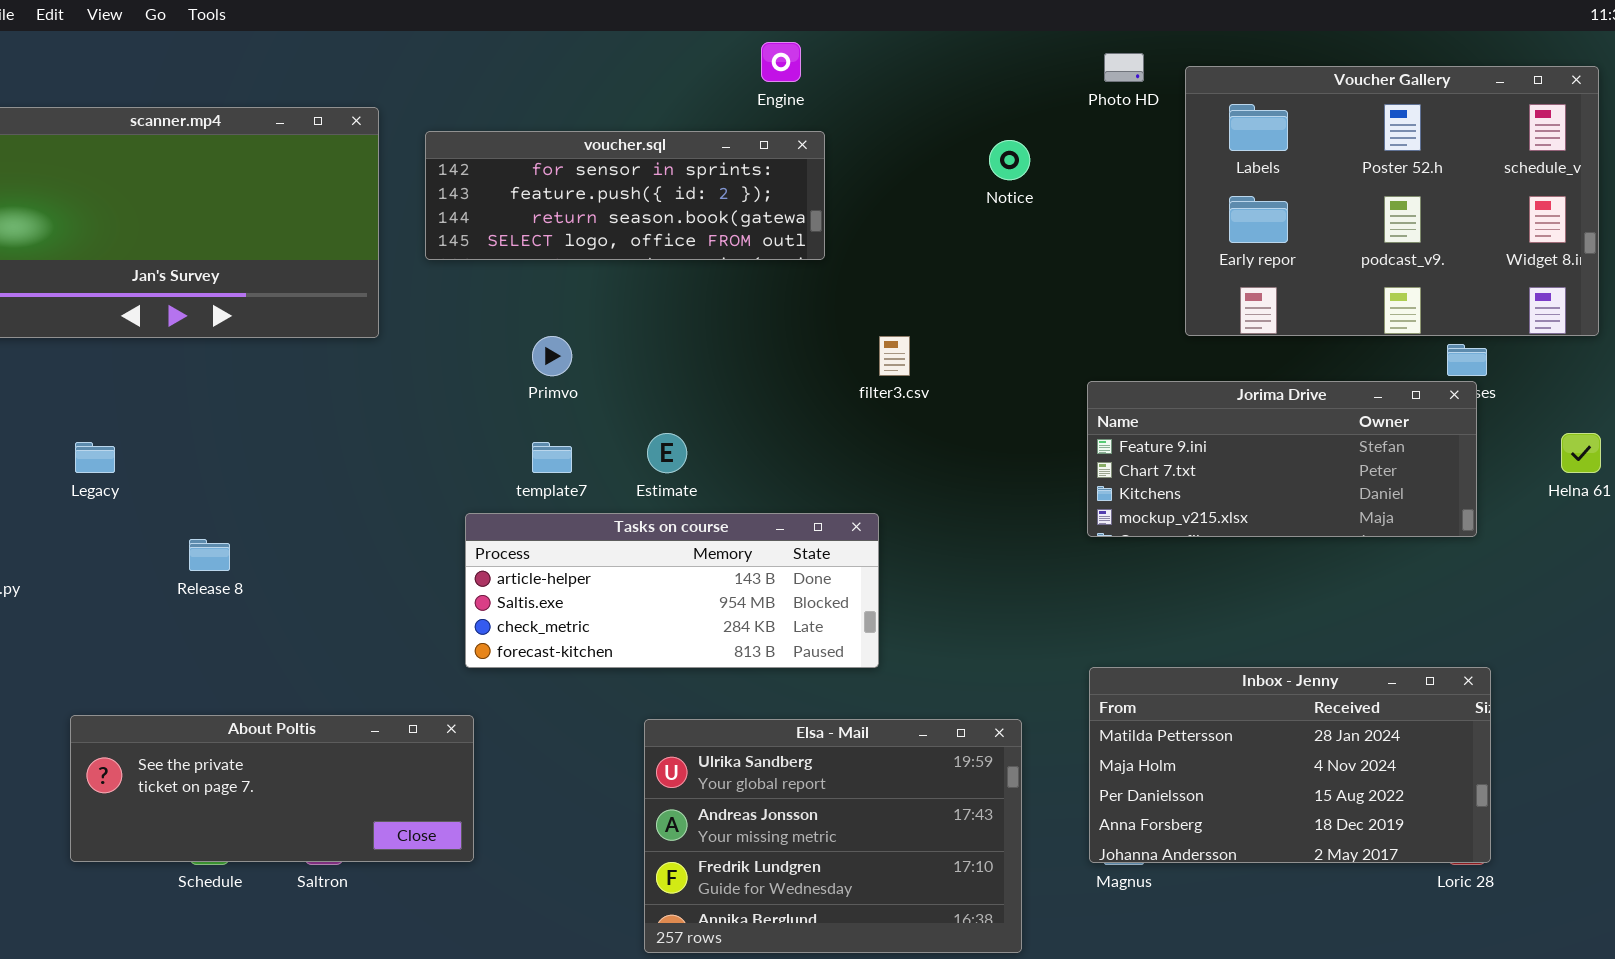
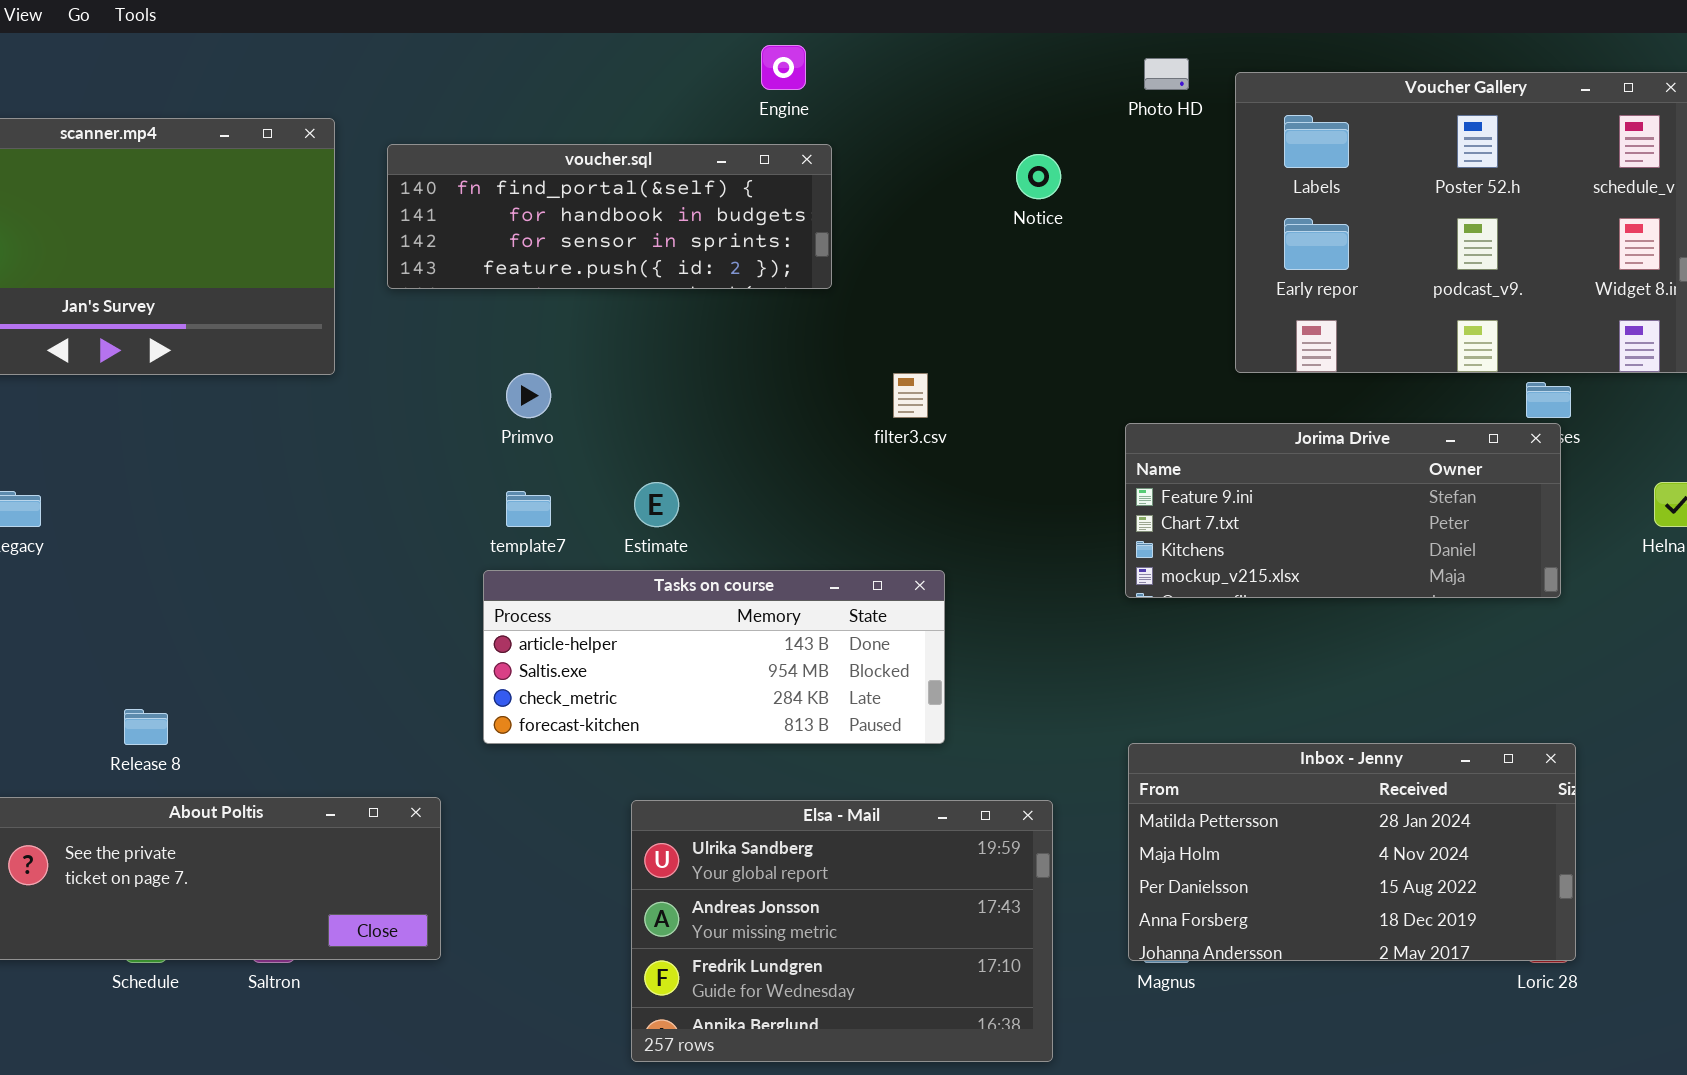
voucher.sql: [425,131,825,260] -> [387,144,832,289], scrolled up 2 rows
Tasks on course: [465,513,879,668] -> [483,570,945,744], moved
Release 8: [189,539,230,571] -> [124,709,168,745], moved

